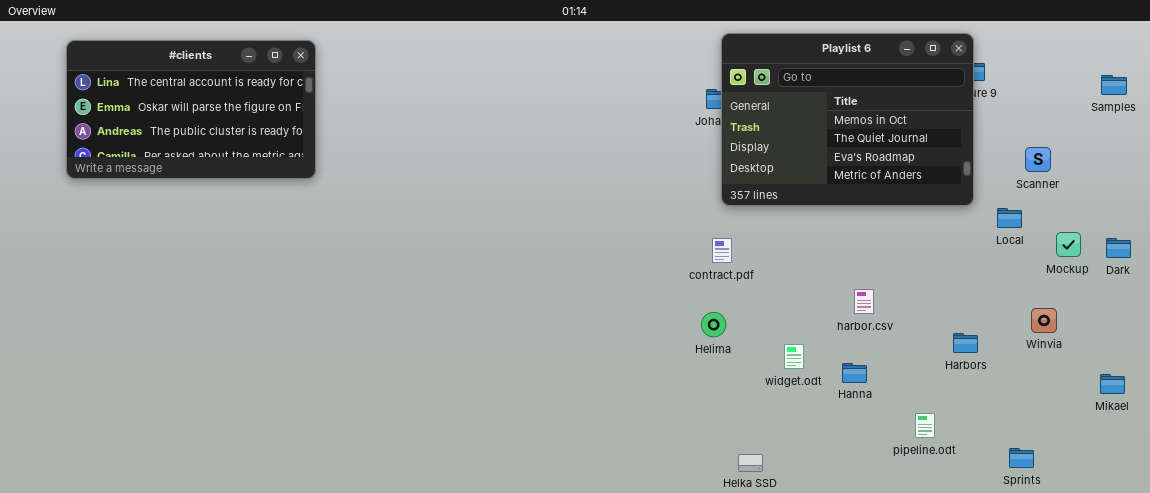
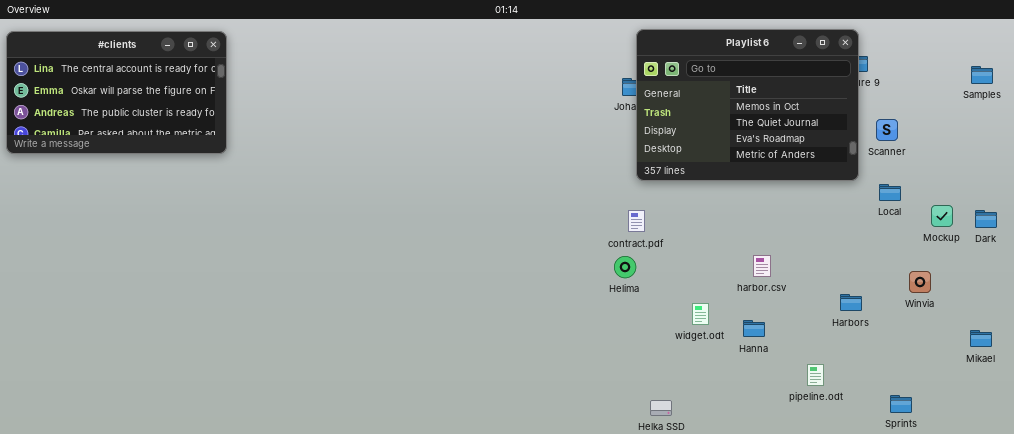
#clients: [66,40,316,179] -> [6,31,227,154], moved
Scanner: [1025,147,1051,172] -> [876,119,898,141], moved
Helima: [701,312,726,337] -> [614,256,636,278], moved

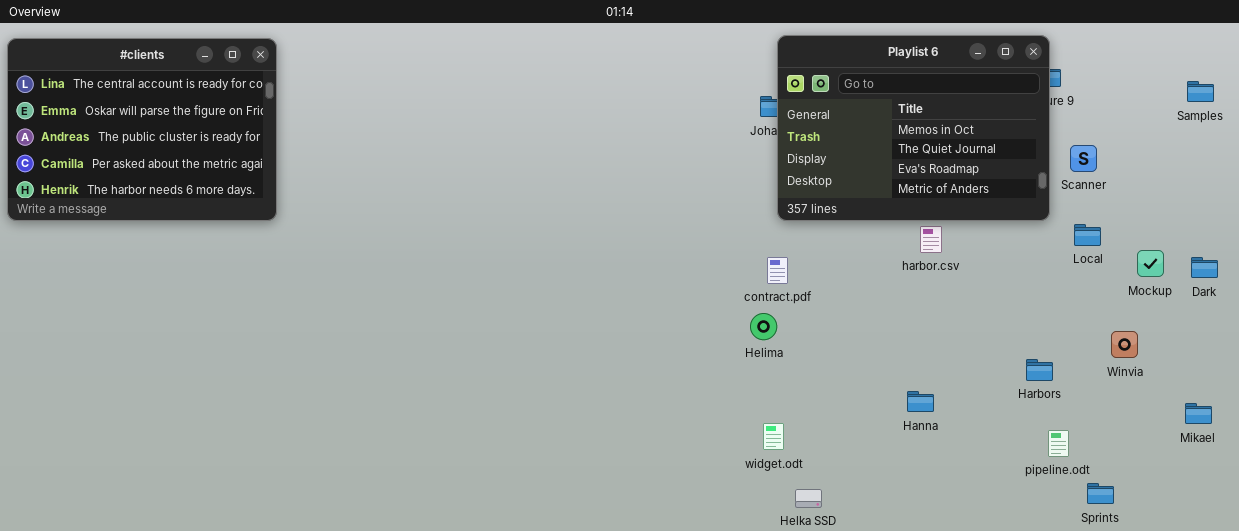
#clients: [6,31,227,154] -> [7,38,277,221], resized
harbor.csv: [753,255,771,277] -> [920,226,942,253], moved
widget.odt: [692,303,709,325] -> [763,423,784,450], moved
pipeline.odt: [807,364,824,386] -> [1048,430,1069,457], moved

